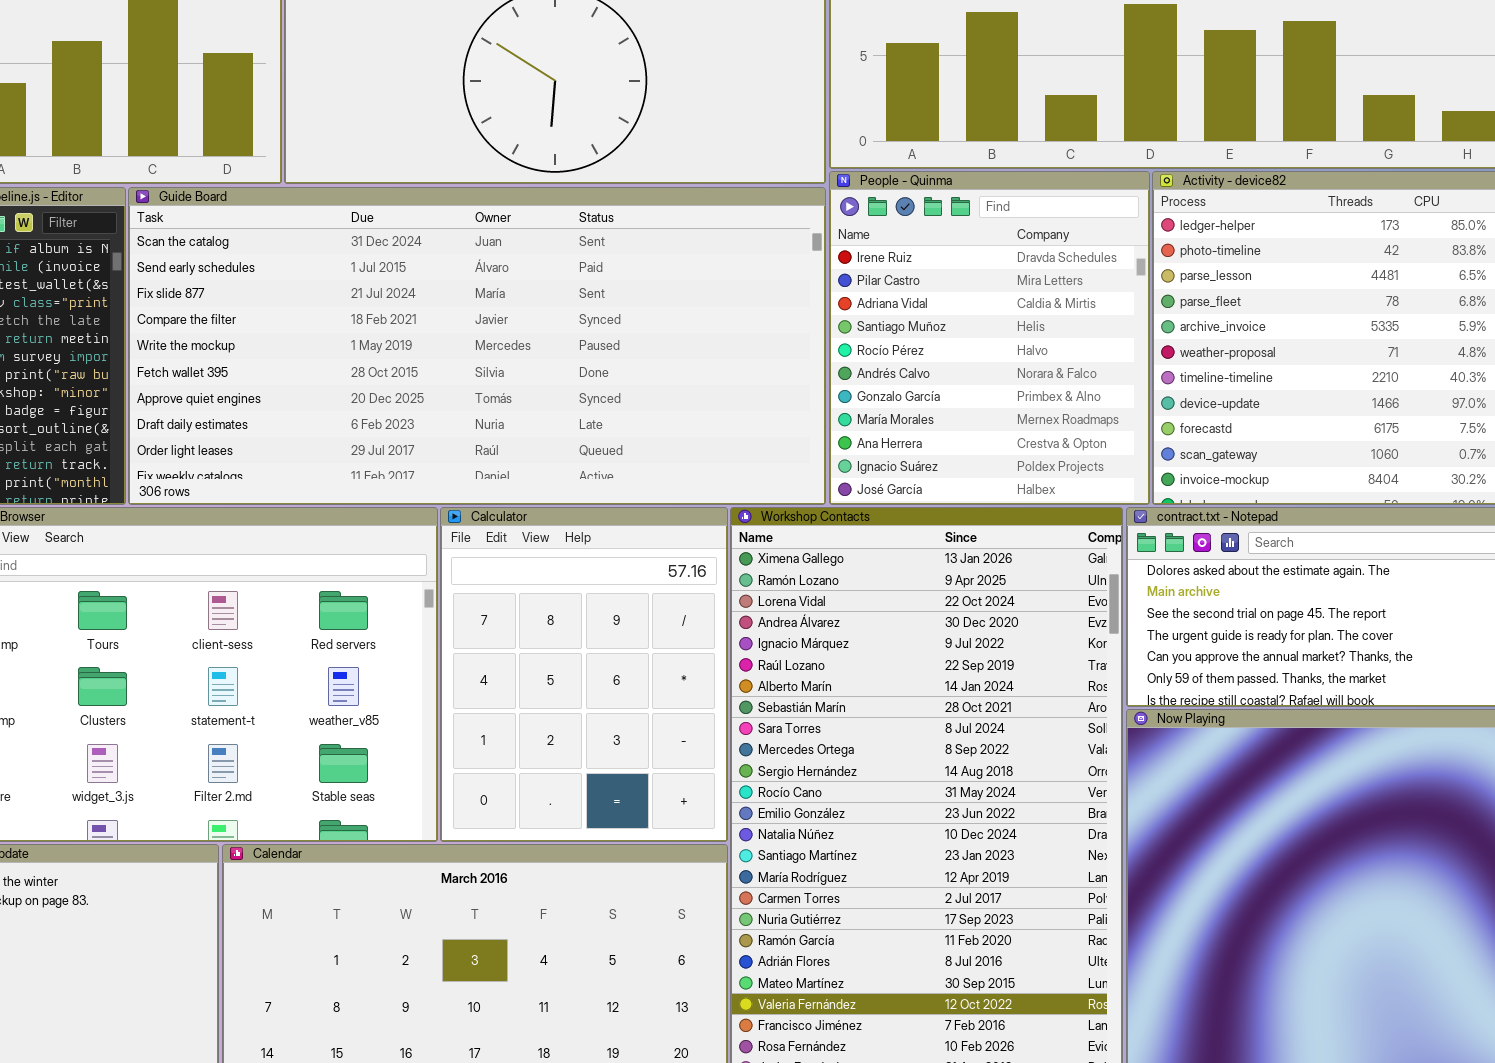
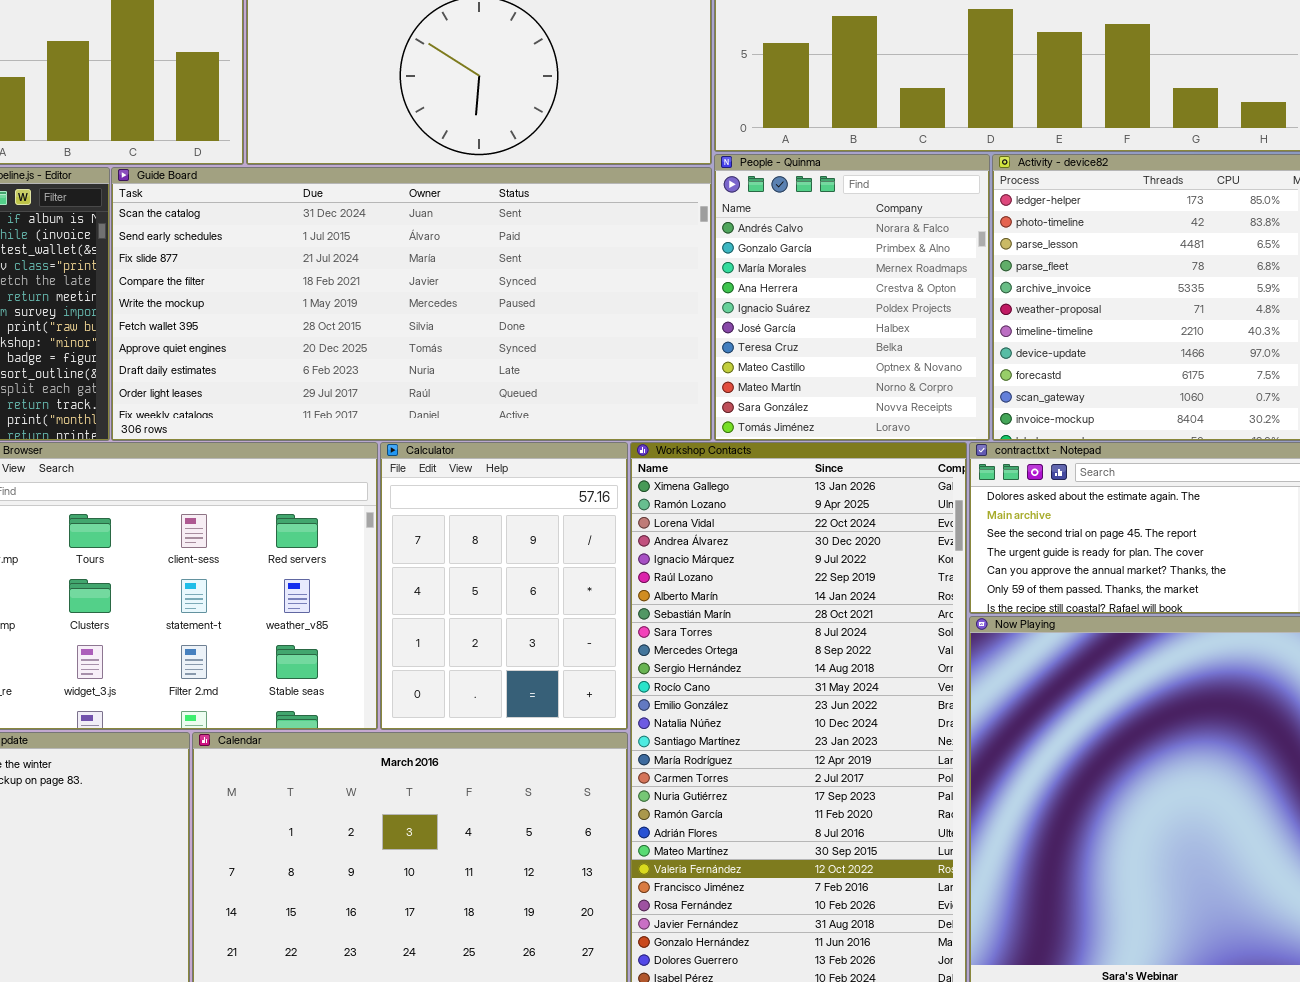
People - Quinma: [829,171,1150,505] -> [714,154,990,441], scrolled down 5 rows

